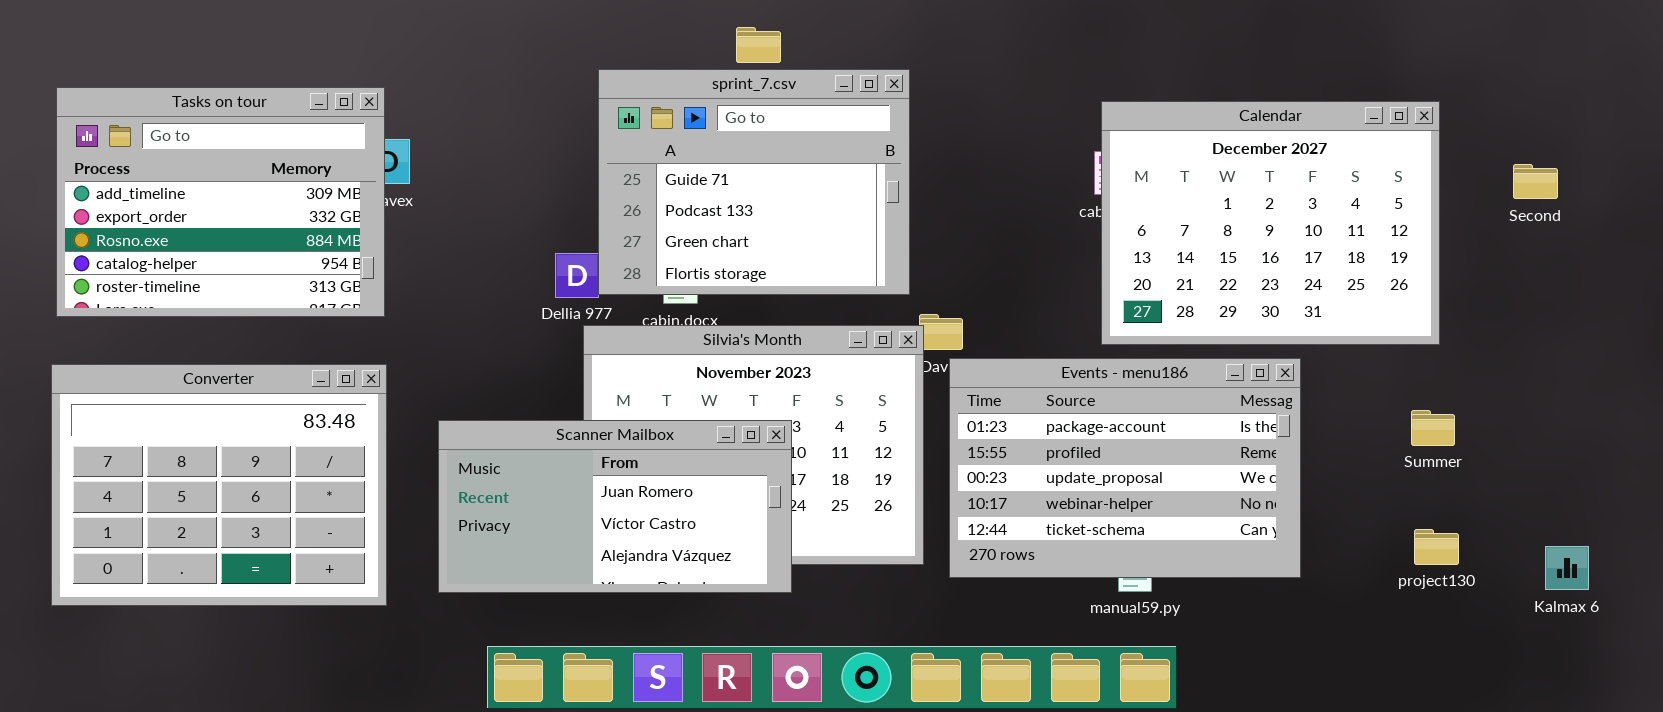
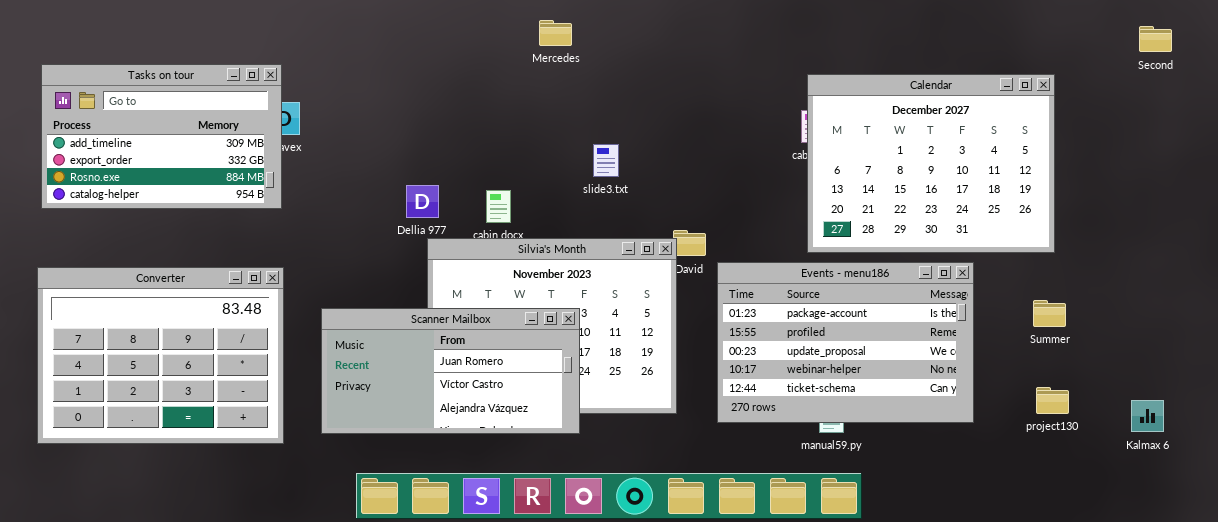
sprint_7.csv: [598,69,910,295] -> none, closed
Tasks on tour: [56,87,385,317] -> [41,64,282,209], resized
Second: [1513,164,1558,199] -> [1139,26,1172,52], moved
Events - menu186: [949,358,1301,578] -> [717,262,974,423], moved

